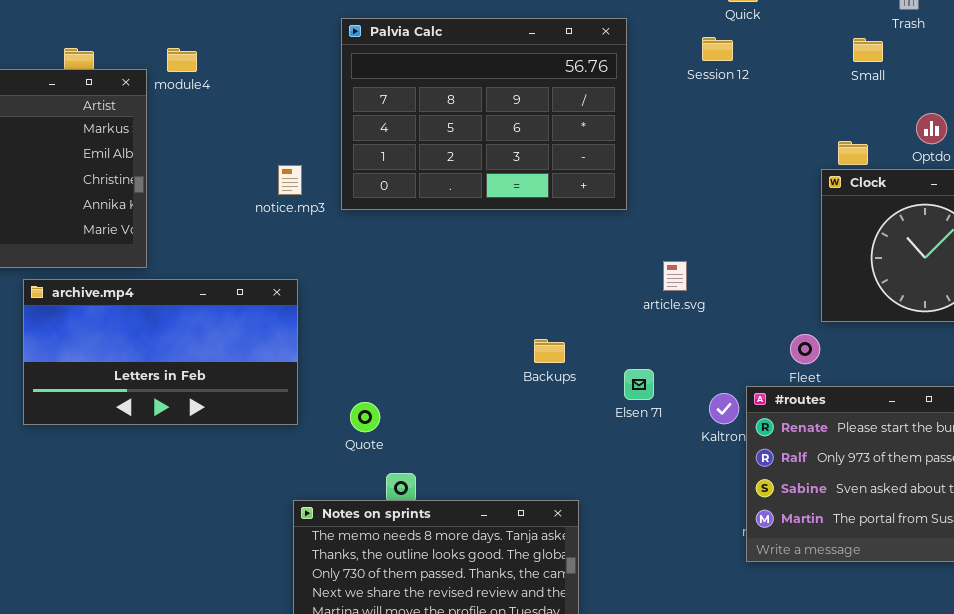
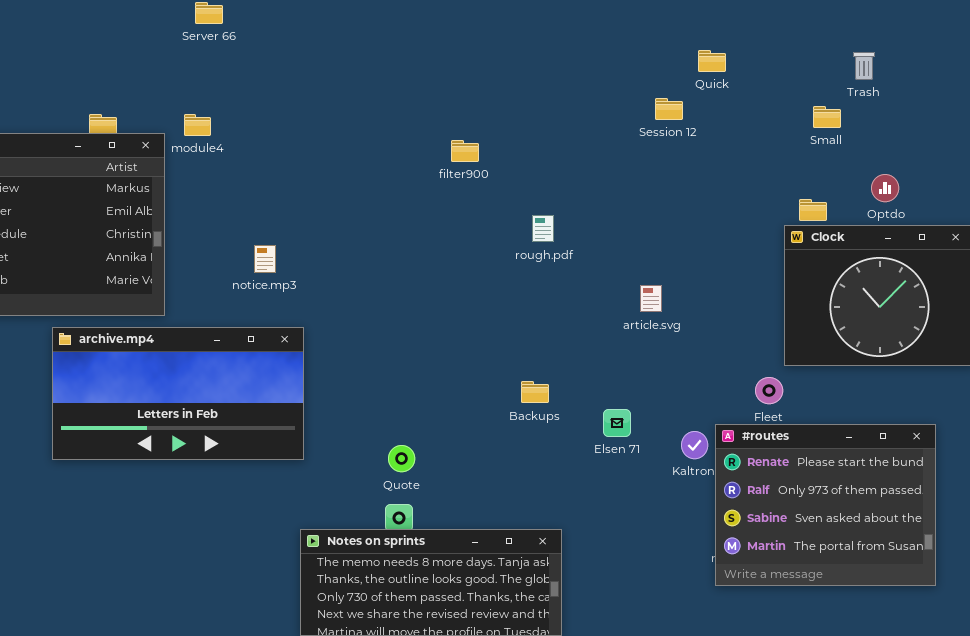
Palvia Calc: [341,18,627,210] -> none, closed
Session 12: [702,37,733,61] -> [655,98,683,120], moved
notice.mp3: [278,165,302,195] -> [254,245,276,273], moved
article.svg: [663,261,687,291] -> [640,285,662,312], moved
Quote: [350,402,380,432] -> [388,445,415,472], moved

